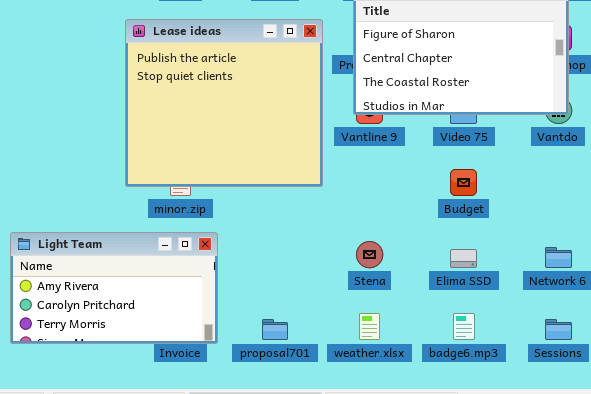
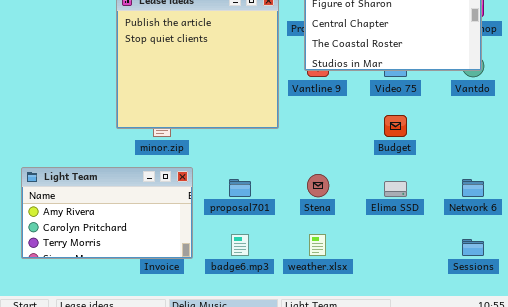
badge6.mp3: [453,313,475,340] -> [231,234,249,256], moved
proposal701: [262,319,288,340] -> [229,179,251,197], moved

